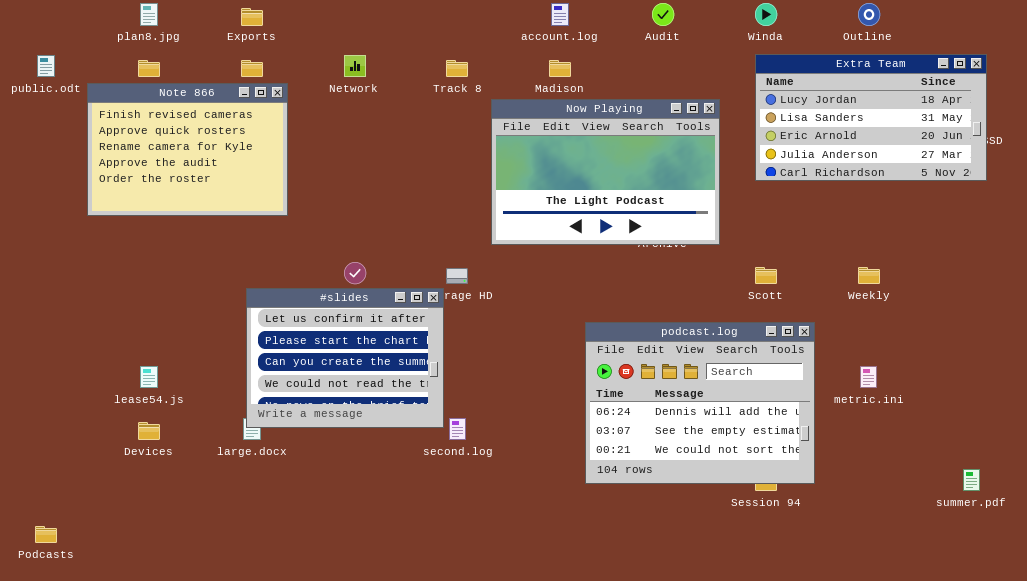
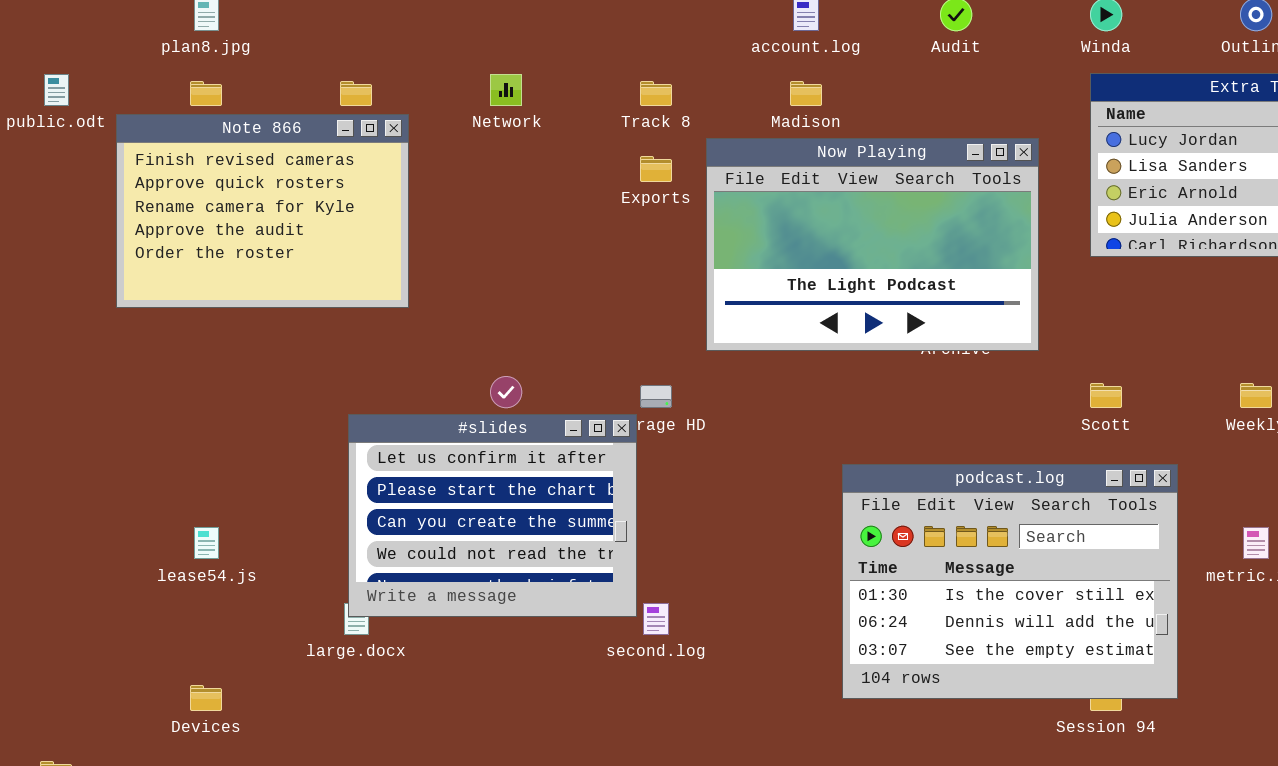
Exports: [241,8,263,26] -> [640,156,672,182], moved
podcast.log: [585,322,815,484] -> [842,464,1178,699], scrolled up 1 row
Devices: [138,422,160,440] -> [190,685,222,711], moved

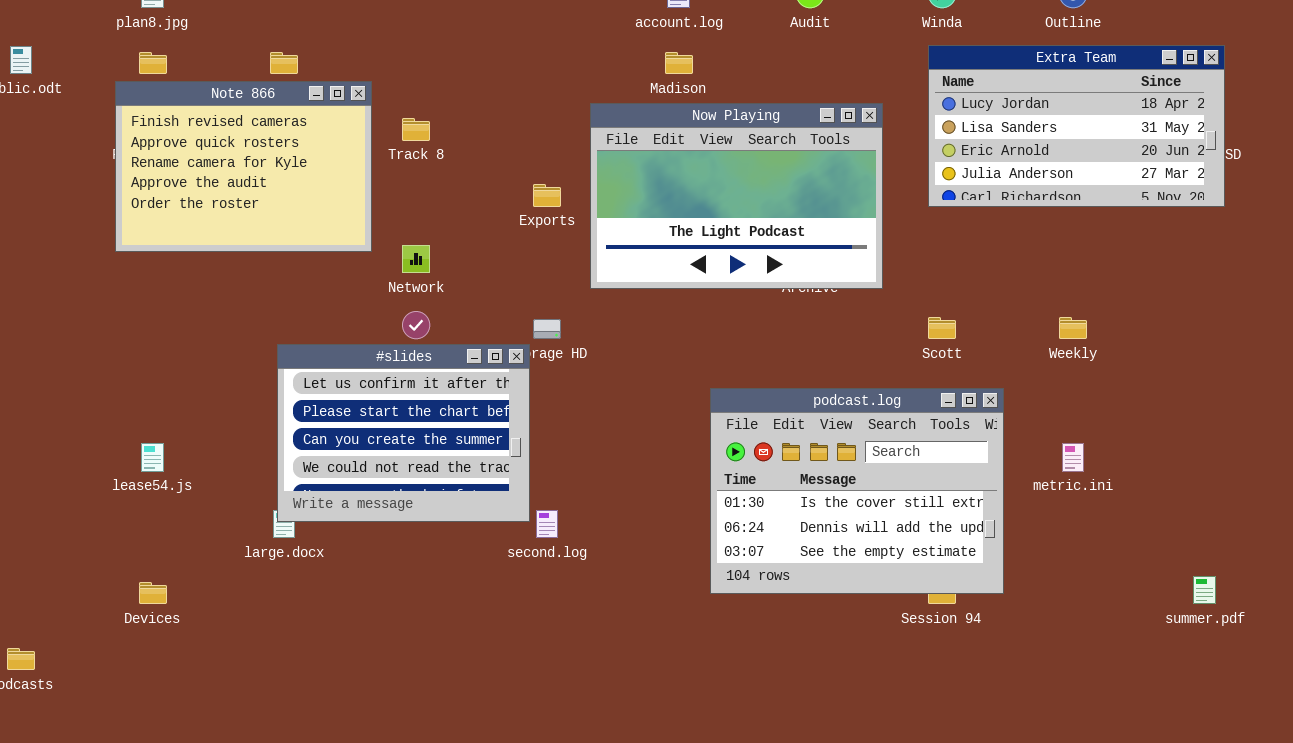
Network: [490,74,522,106] -> [402,245,430,273], moved
Track 8: [640,81,672,106] -> [402,118,430,141], moved
Note 866: [116,114,409,308] -> [115,81,372,252], moved
Exports: [640,156,672,182] -> [533,184,561,207], moved

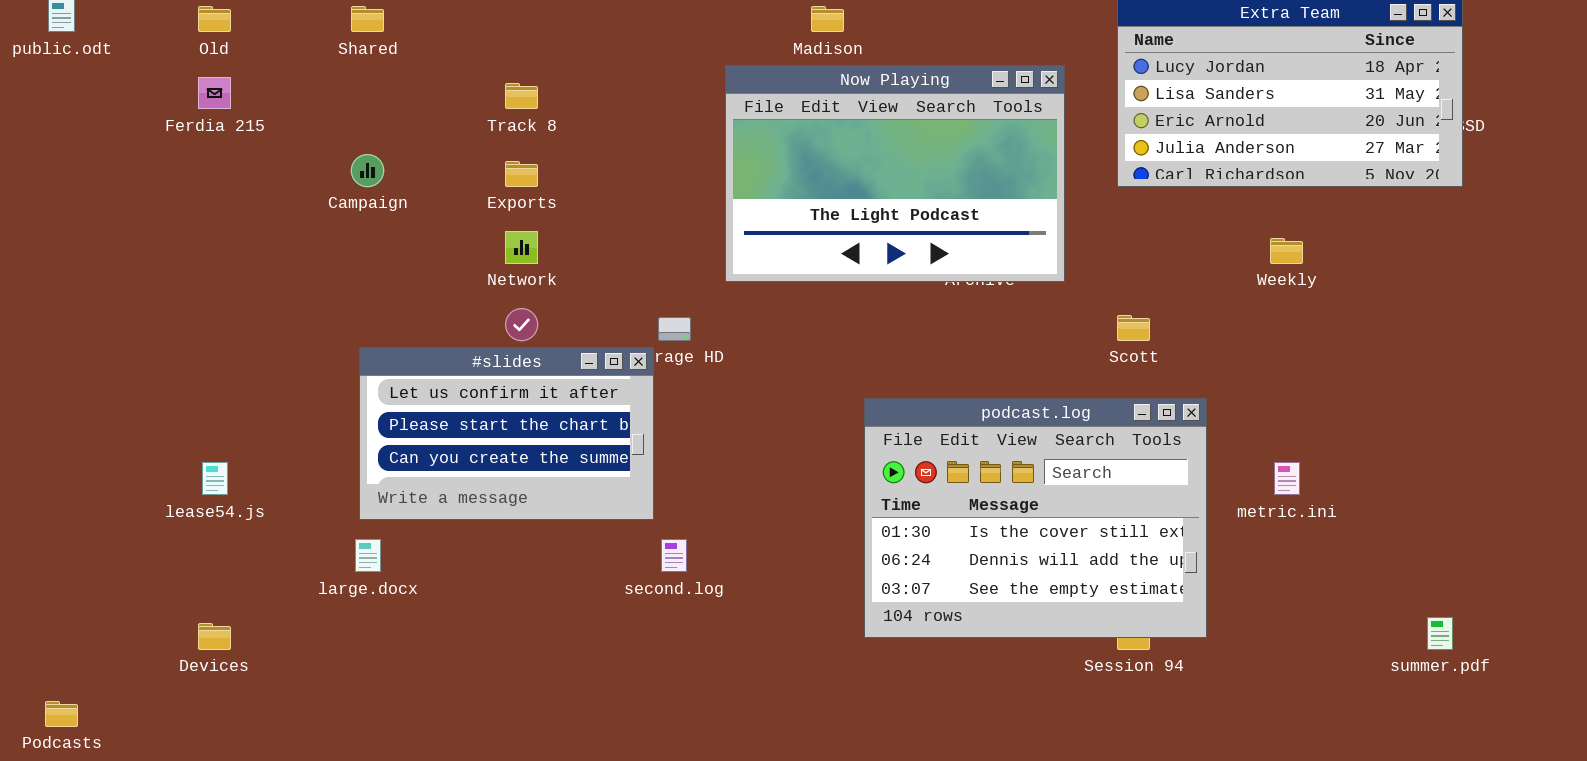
Note 866: [115,81,372,252] -> none, closed
Exports: [533,184,561,207] -> [505,161,538,187], moved
Weekly: [1059,317,1087,339] -> [1270,238,1303,264], moved
#slides: [277,344,530,522] -> [359,347,654,520], resized

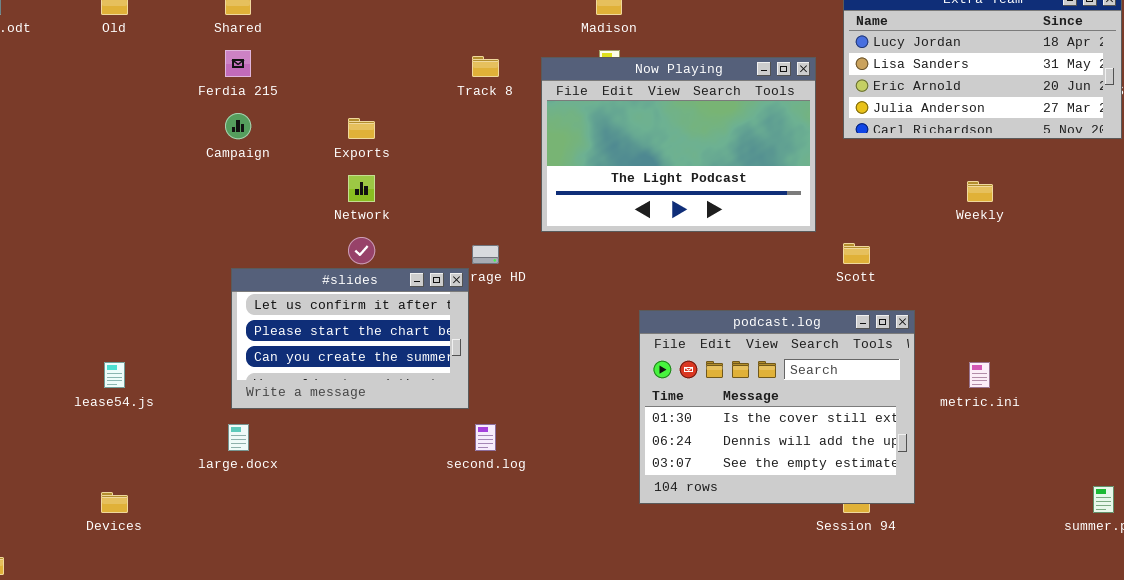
Now Playing: [725,65,1065,282] -> [541,57,816,232], moved
Ferdia 215: [198,77,231,109] -> [225,50,251,77], moved
Track 8: [505,83,538,109] -> [472,56,499,77], moved

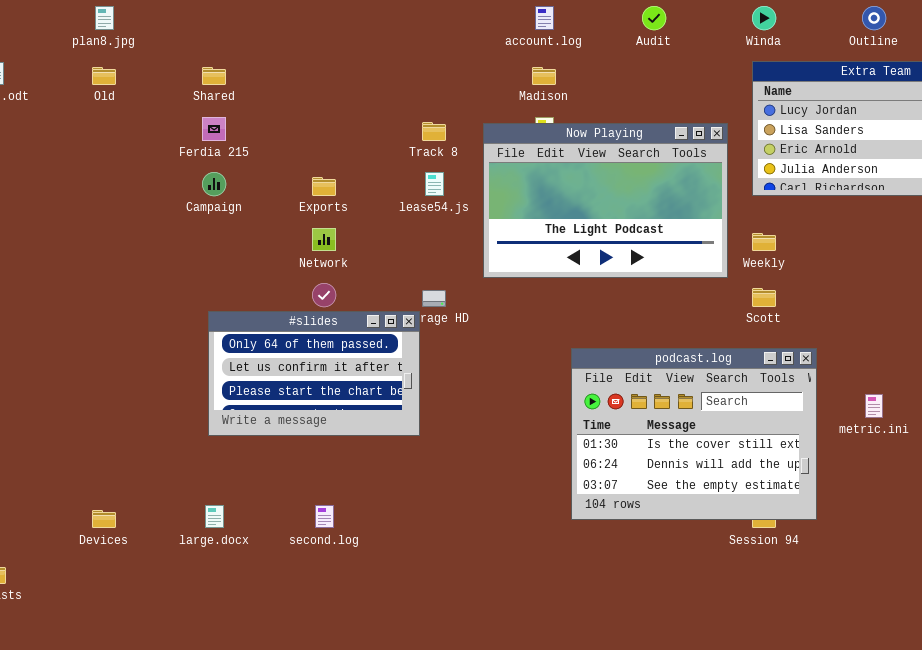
Weekly: [967,181,993,202] -> [752,233,776,251], moved
#slides: [231,268,469,409] -> [208,311,420,436], scrolled up 1 row
lease54.js: [104,362,125,388] -> [425,172,444,196], moved
large.docx: [228,424,249,451] -> [205,505,224,528], moved
second.log: [475,424,496,451] -> [315,505,334,528], moved

